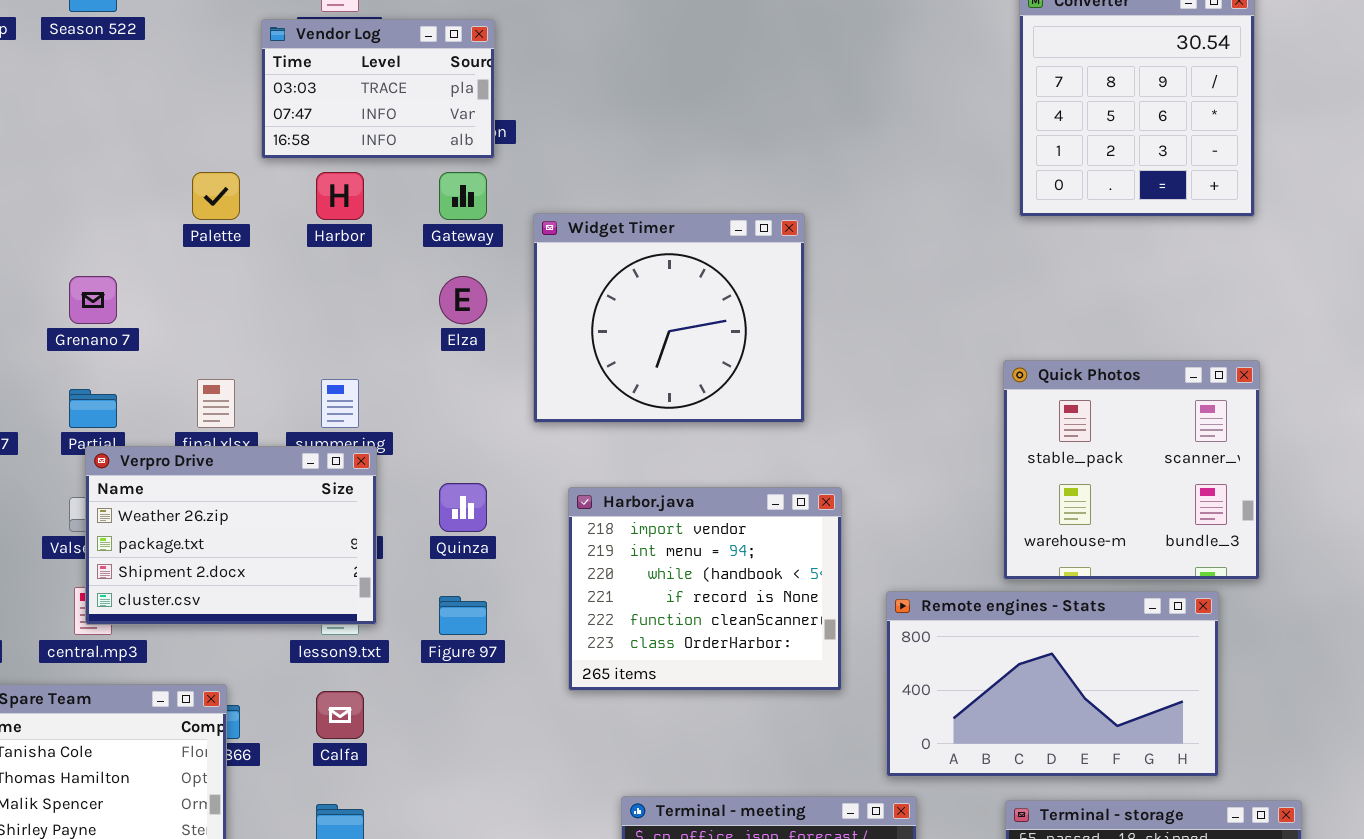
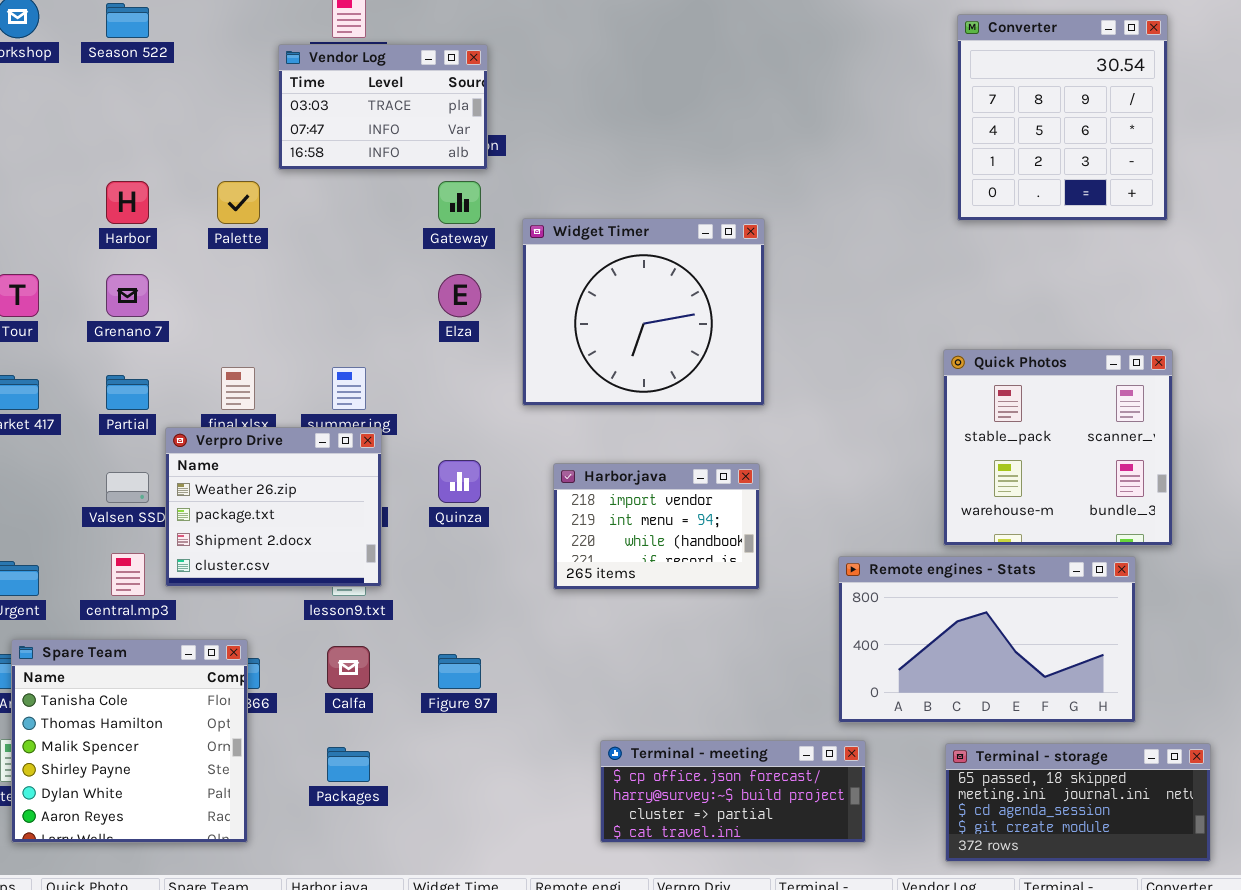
Harbor: [316,172,364,220] -> [106,181,149,224], moved
Verpro Drive: [85,446,377,625] -> [165,427,382,587], resized
Harbor.java: [568,487,842,691] -> [553,463,760,590], resized
Figure 97: [439,596,487,635] -> [438,654,481,689], moved

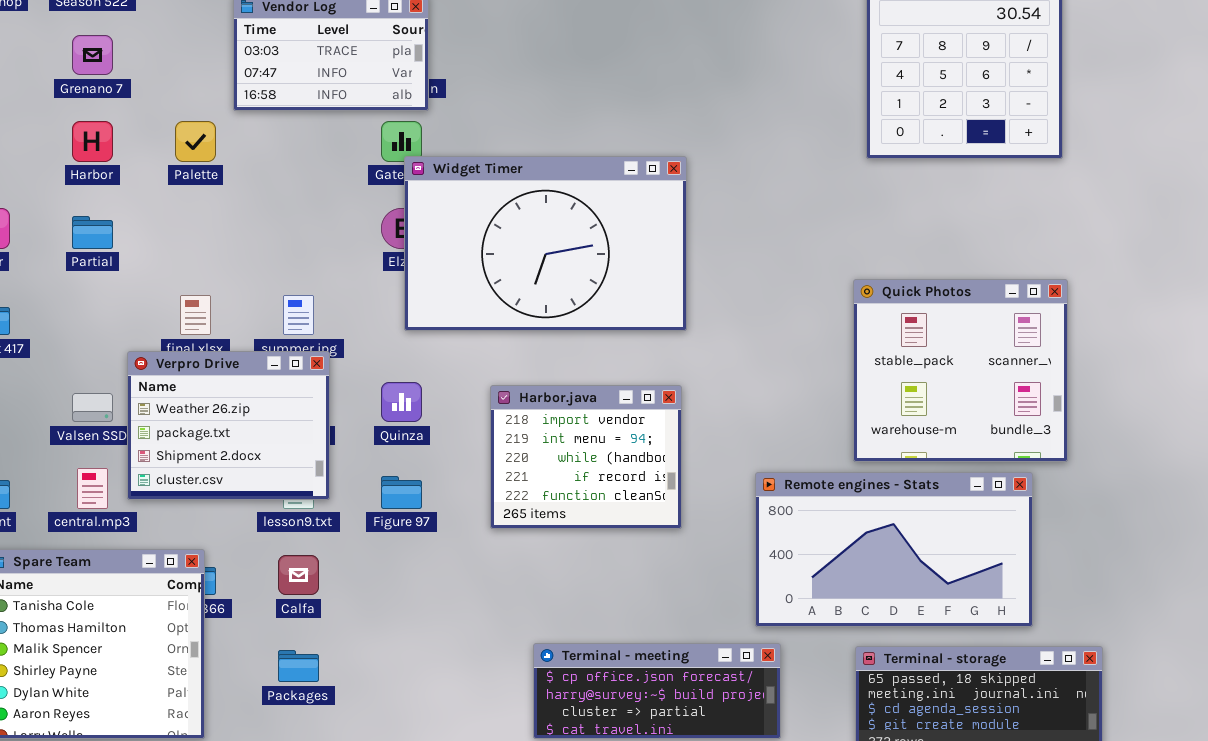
Widget Timer: [522,218,765,406] -> [404,156,687,331], resized
Grenano 7: [106,274,149,317] -> [72,35,113,75], moved
Partial: [106,375,149,410] -> [72,216,113,249], moved
Harbor.java: [553,463,760,590] -> [490,385,682,529], resized
Figure 97: [438,654,481,689] -> [381,476,422,509], moved

